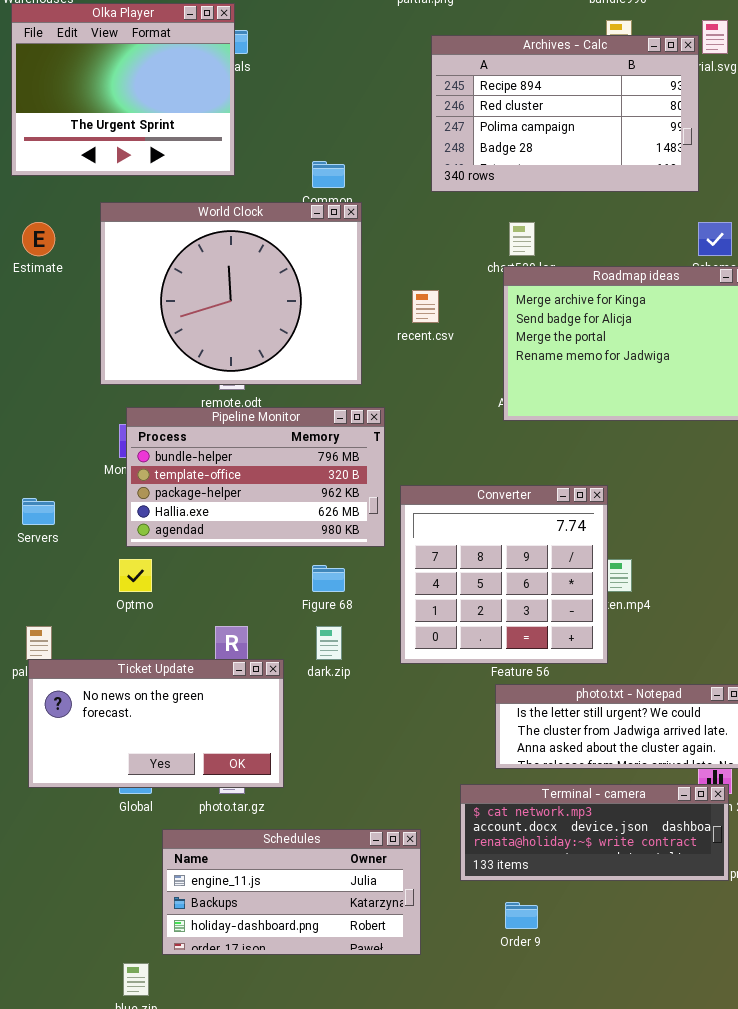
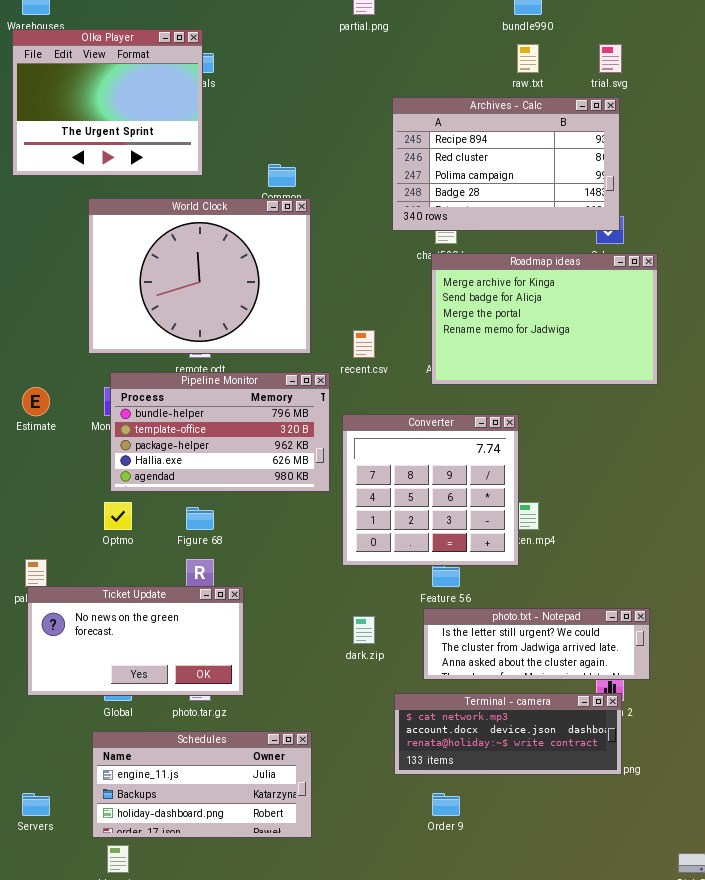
Archives - Calc: [431,35,699,192] -> [392,97,620,231], moved
Estimate: [22,222,55,256] -> [22,387,50,416], moved
recent.csv: [412,290,439,323] -> [353,330,375,358], moved
Converter: [400,485,608,664] -> [342,414,519,566], moved
Servers: [22,498,55,525] -> [22,793,50,816], moved
Figure 68: [312,565,345,592] -> [186,507,214,530], moved
dark.zip: [316,626,342,660] -> [353,616,375,644], moved
Schedules: [162,829,421,955] -> [92,731,312,838], moved

